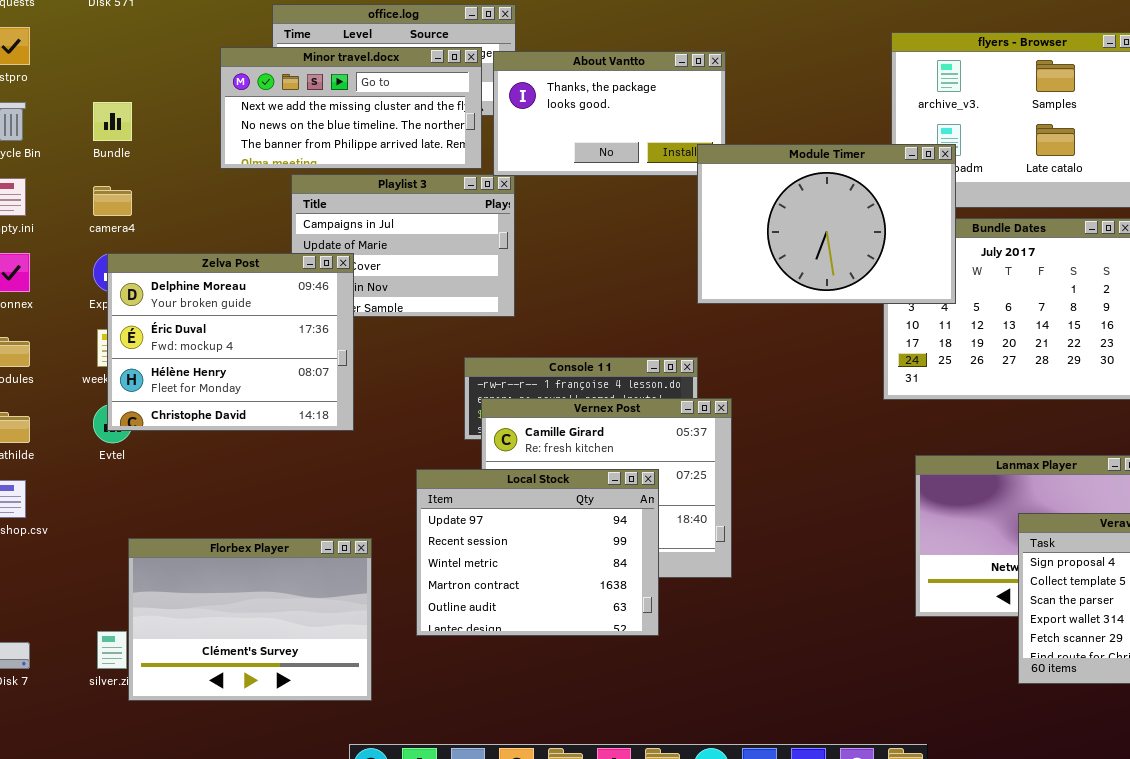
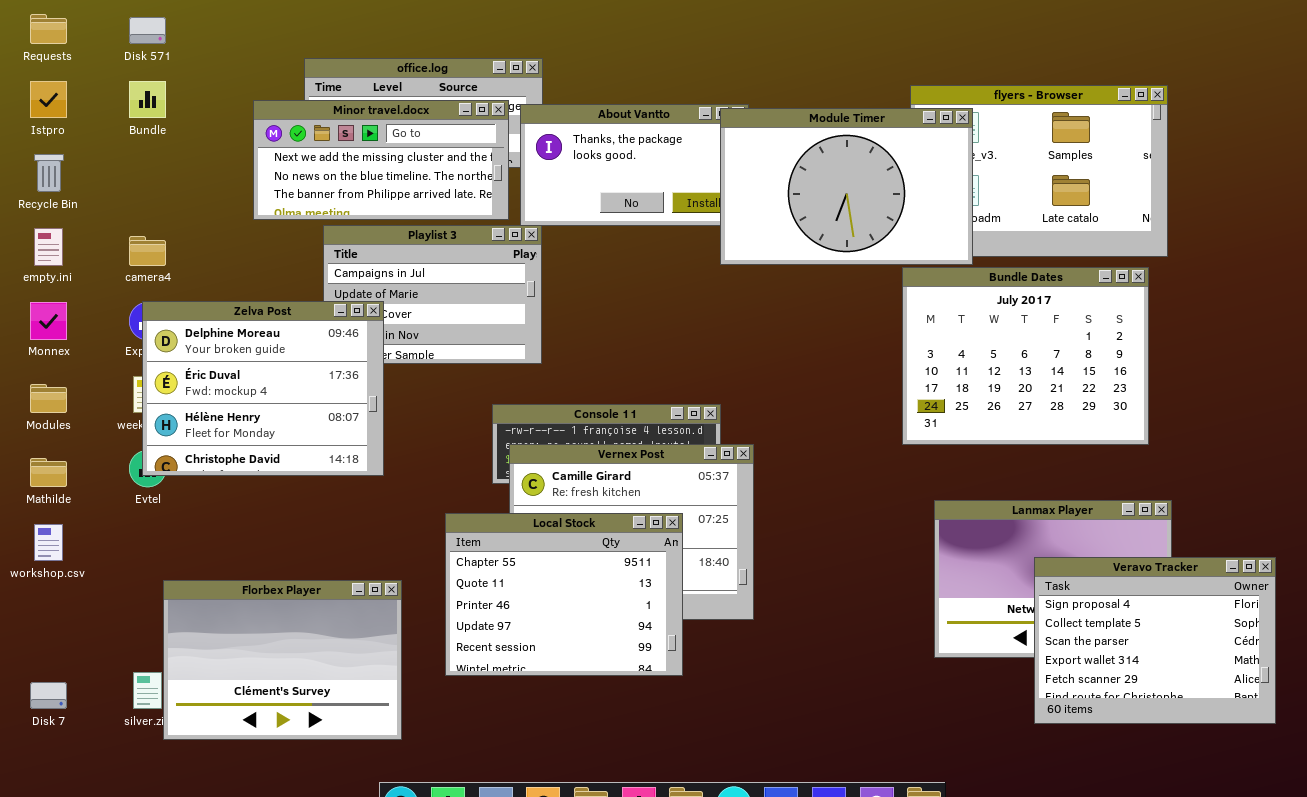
Bundle: [93,102,132,141] -> [129,81,166,118], moved
Module Timer: [697,144,956,304] -> [720,108,973,265], moved
Local Stock: [416,469,659,636] -> [445,513,683,676], scrolled up 3 rows

